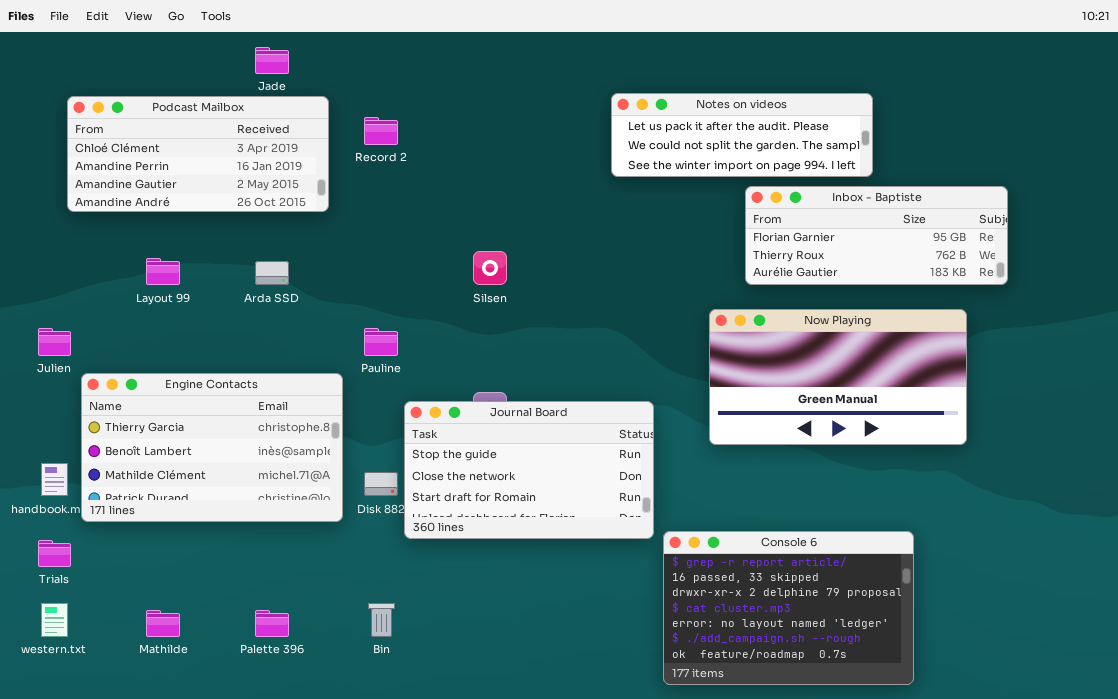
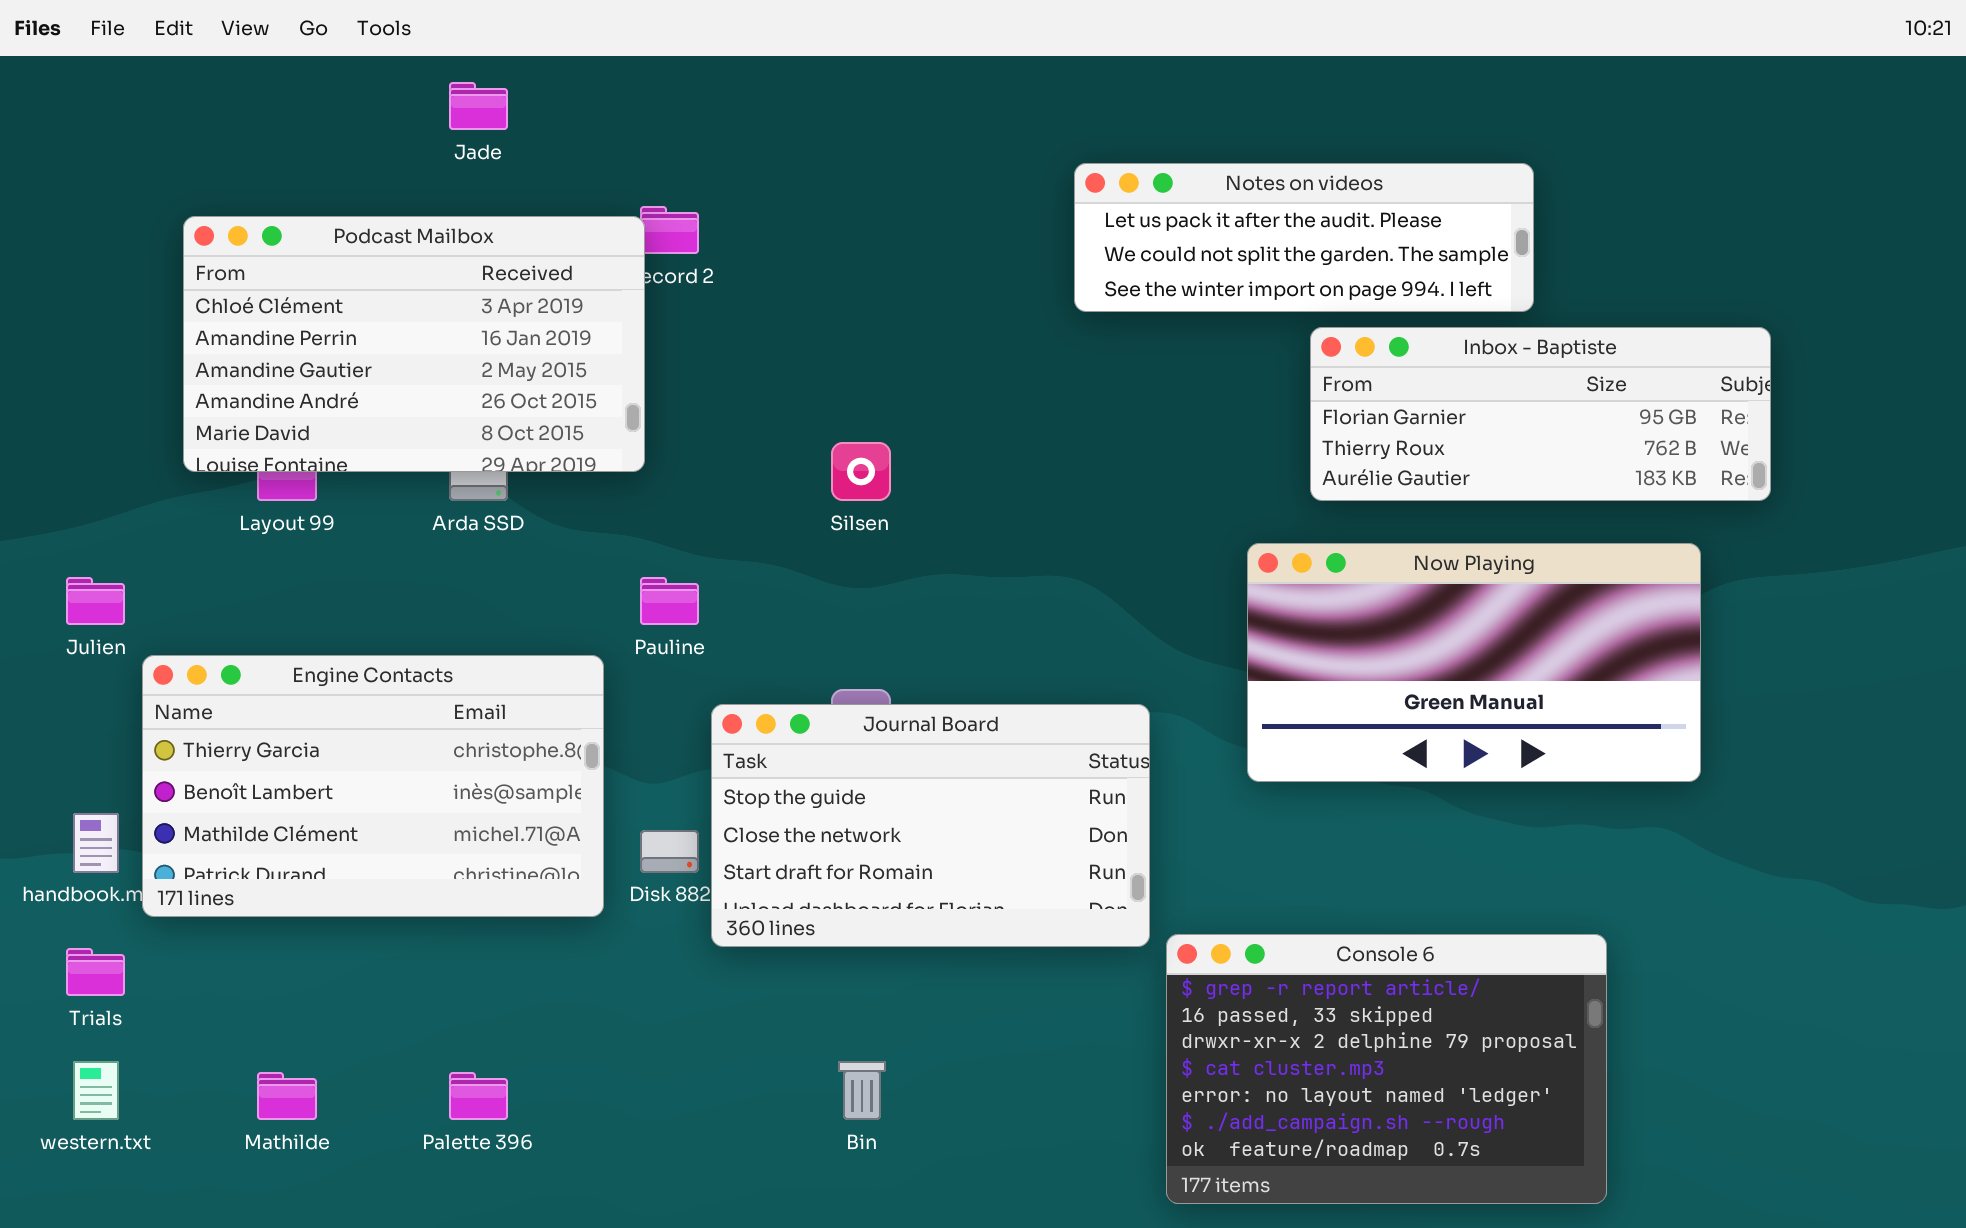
Podcast Mailbox: [67,96,329,212] -> [183,216,645,472], moved, resized
Bin: [368,603,395,637] -> [838,1061,886,1120], moved

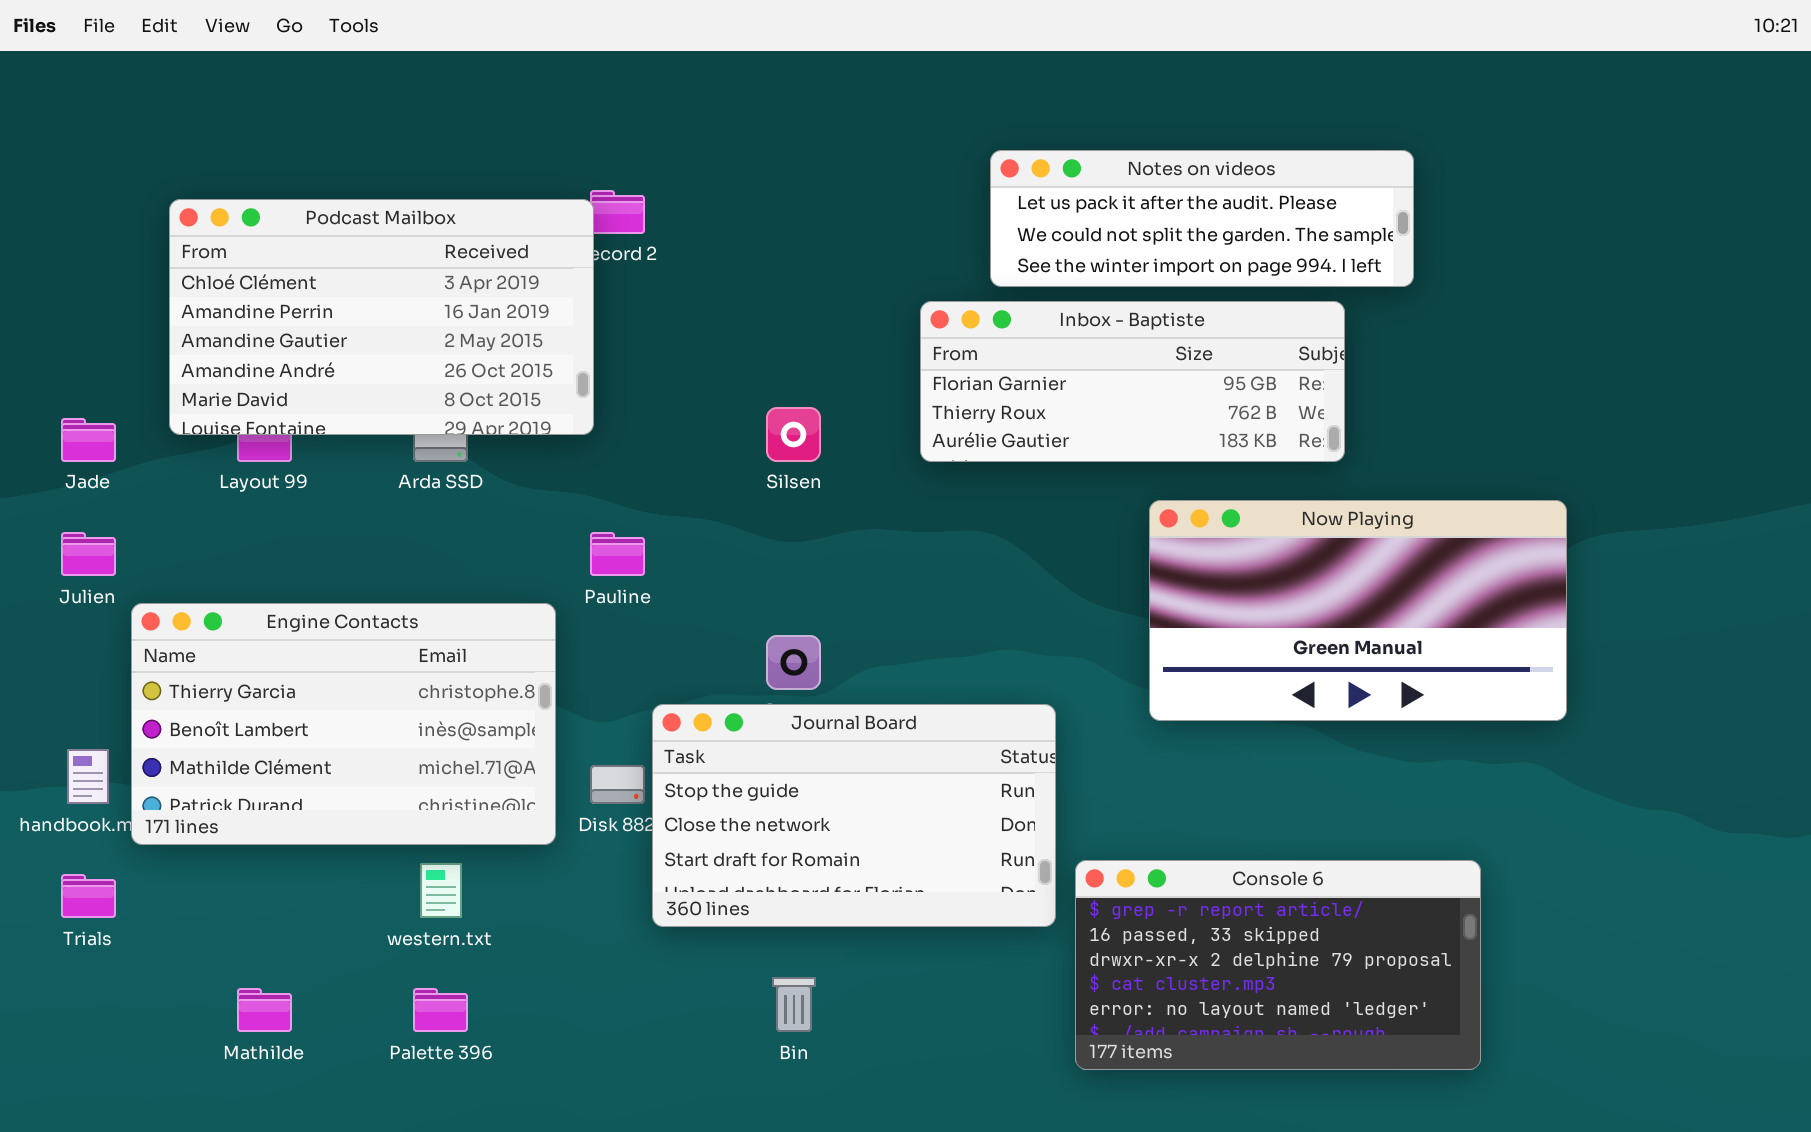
Jade: [449,82,508,130] -> [61,418,116,462], moved
Inbox - Baptiste: [1310,327,1771,501] -> [920,301,1345,462], moved
Journal Board: [711,704,1150,947] -> [652,704,1056,927], moved
Console 6: [1166,934,1607,1204] -> [1075,860,1481,1070], resized
western.txt: [73,1061,119,1120] -> [420,863,462,918], moved

